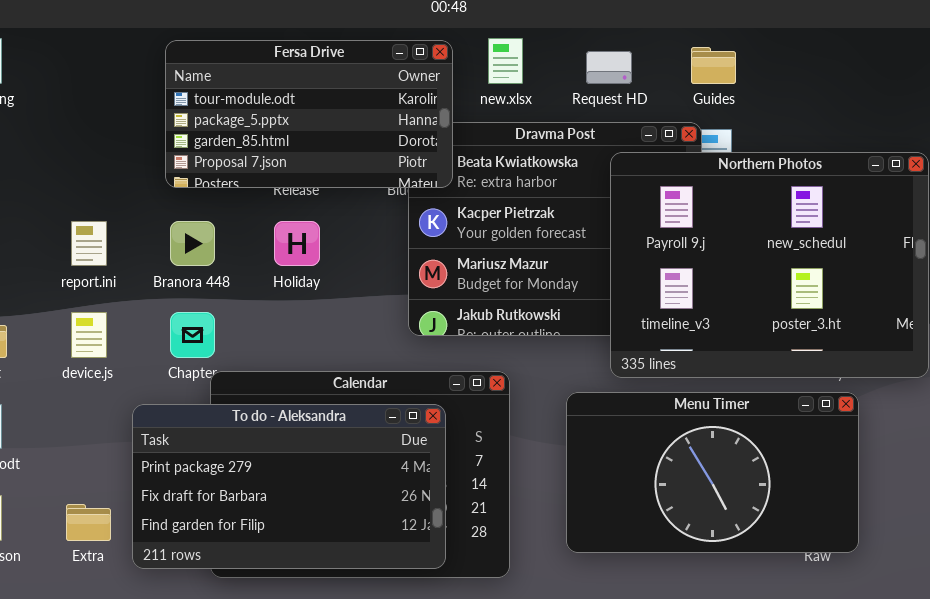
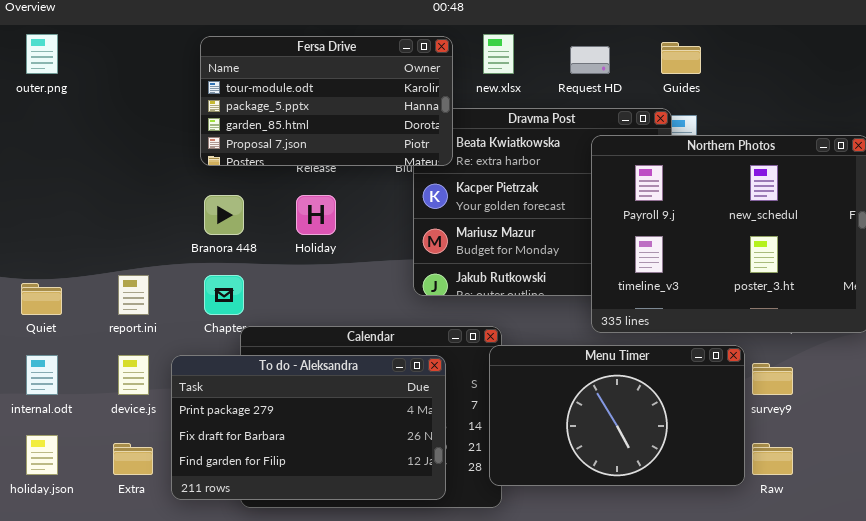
report.ini: [71,221,107,266] -> [118,275,149,315], moved
device.js: [71,312,107,358] -> [118,355,149,395], moved
Menu Timer: [566,392,859,553] -> [489,345,745,486], moved

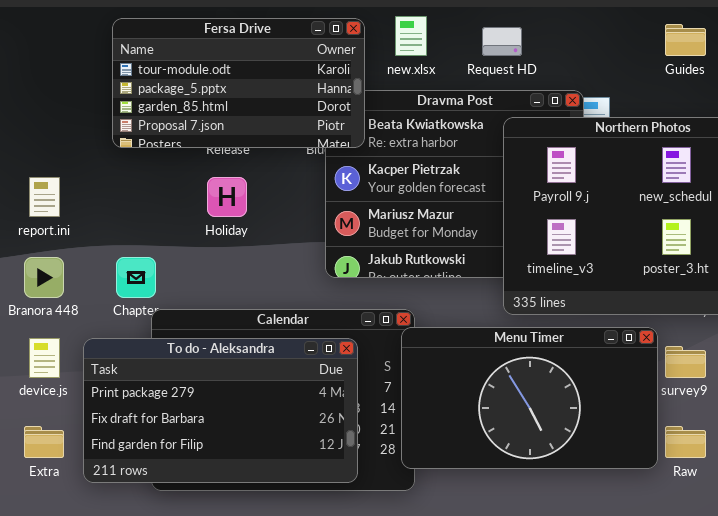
Guides: [661,42,701,74] -> [665,24,706,56], moved
Branora 448: [204,195,244,235] -> [24,257,64,298], moved
report.ini: [118,275,149,315] -> [29,177,60,217], moved

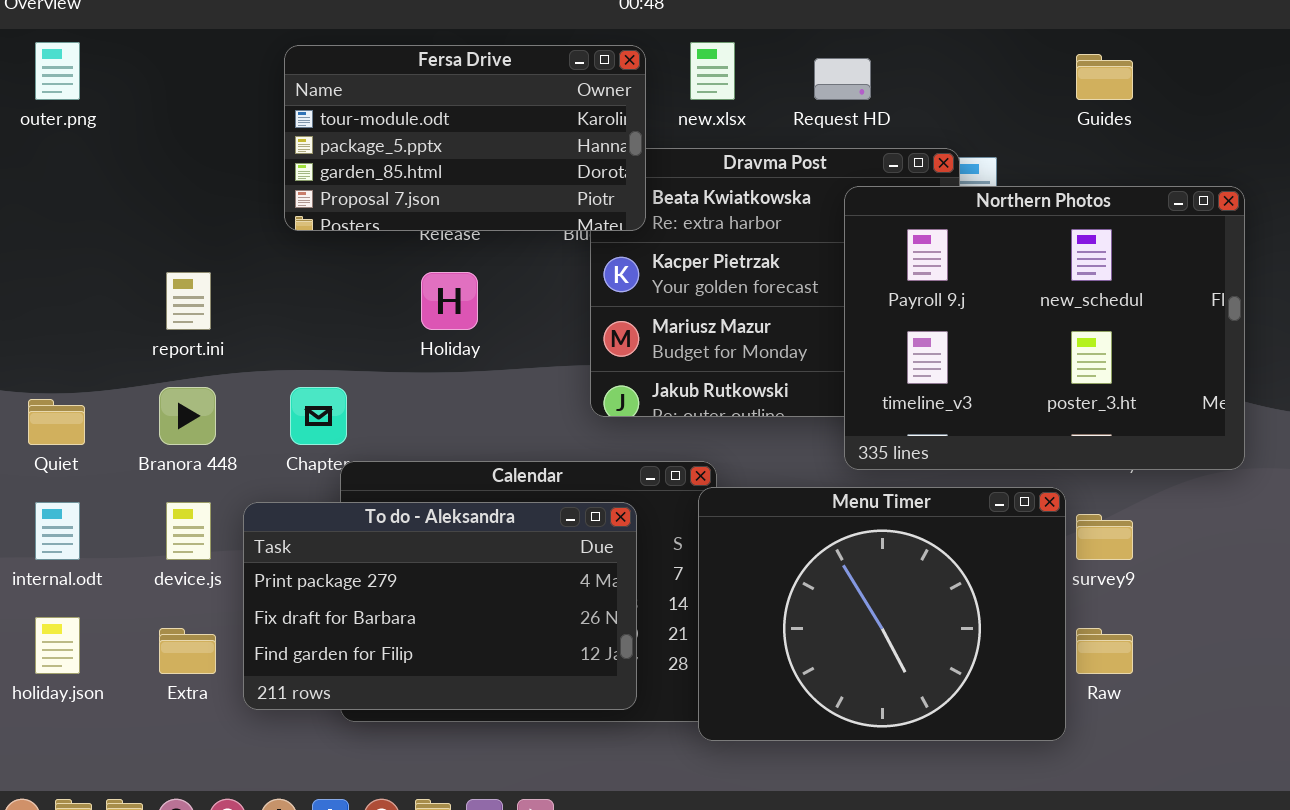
Menu Timer: [401,327,658,469] -> [698,487,1066,741], resized

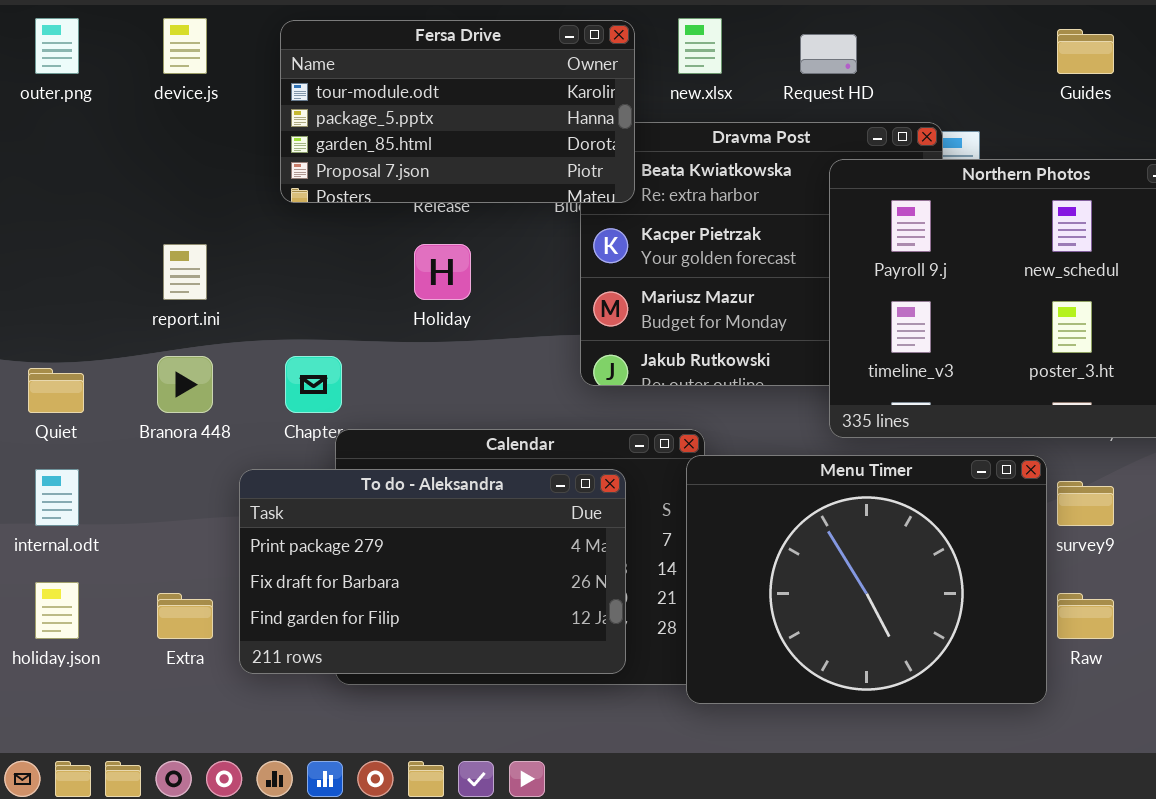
device.js: [166,502,211,560] -> [163,18,207,74], moved

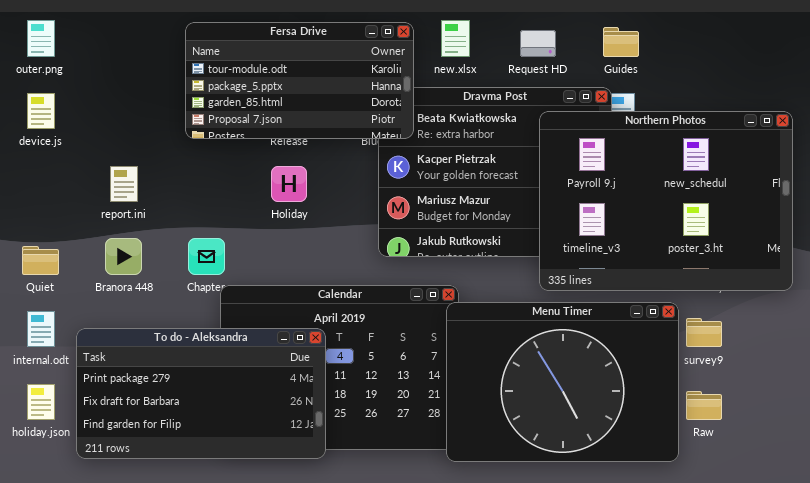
device.js: [163,18,207,74] -> [27,93,55,129], moved
Guides: [1057,29,1114,74] -> [603,27,639,57], moved
To do - Aleksandra: [239,469,626,674] -> [76,328,326,459], moved

